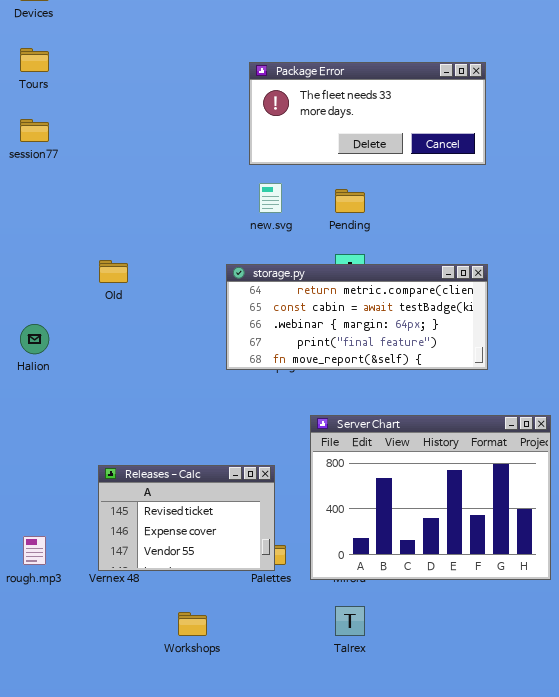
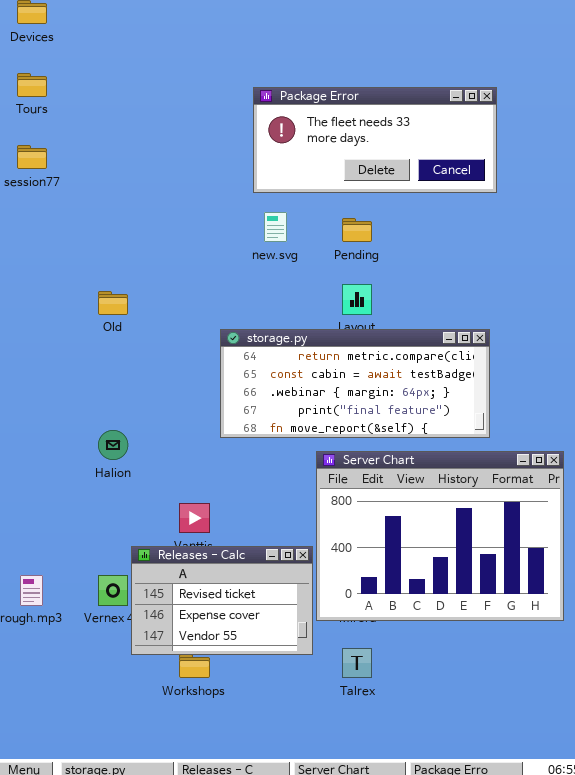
storage.py: [226,264,488,370] -> [220,329,490,438], moved
Halion: [20,324,49,354] -> [98,430,128,460], moved
Releases - Calc: [98,465,275,571] -> [131,546,313,655], moved

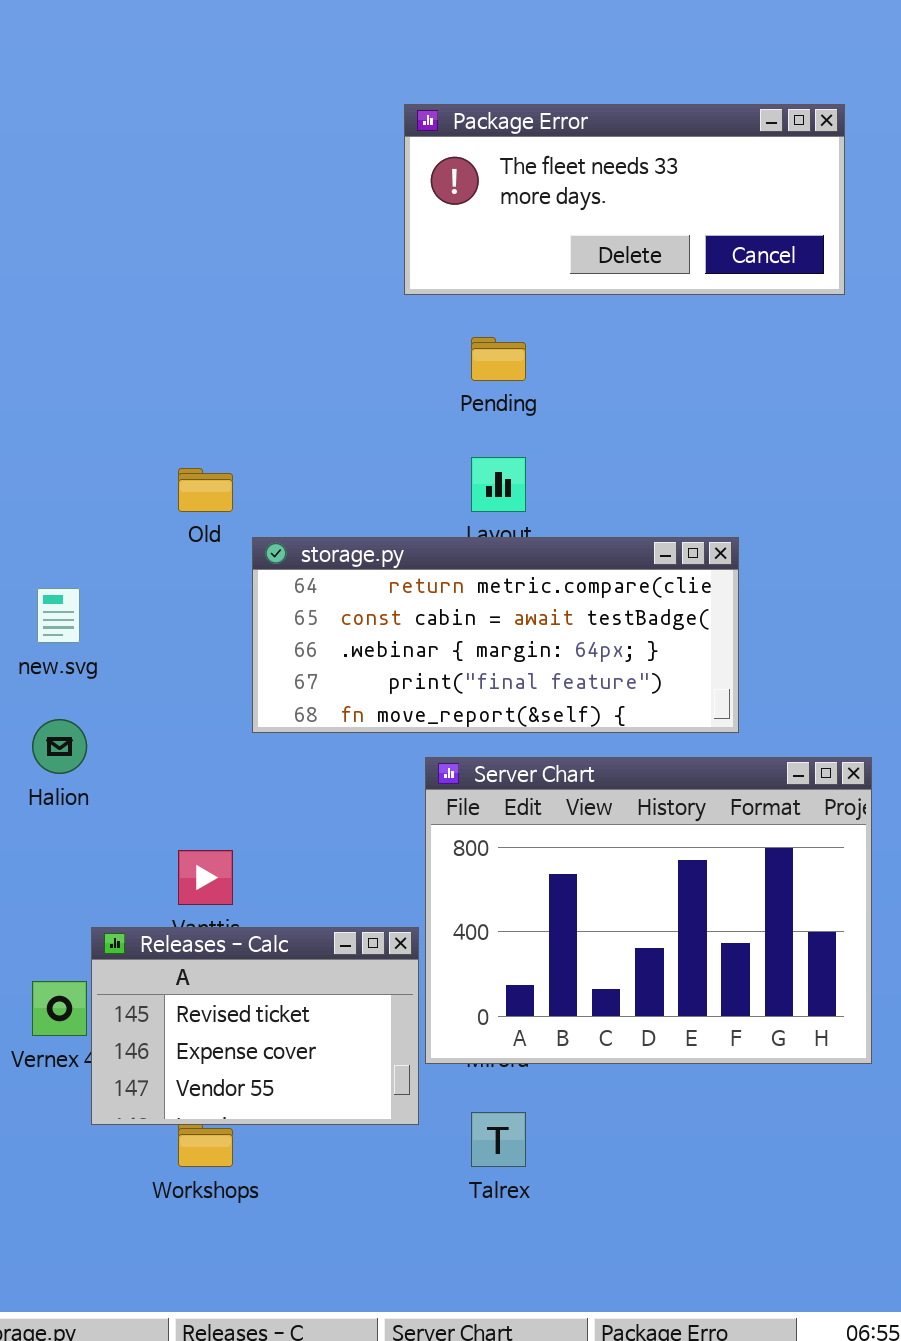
Package Error: [253,87,497,193] -> [404,104,845,295], moved
new.svg: [264,212,287,242] -> [37,588,80,643], moved
Old: [98,291,128,315] -> [178,468,233,512], moved

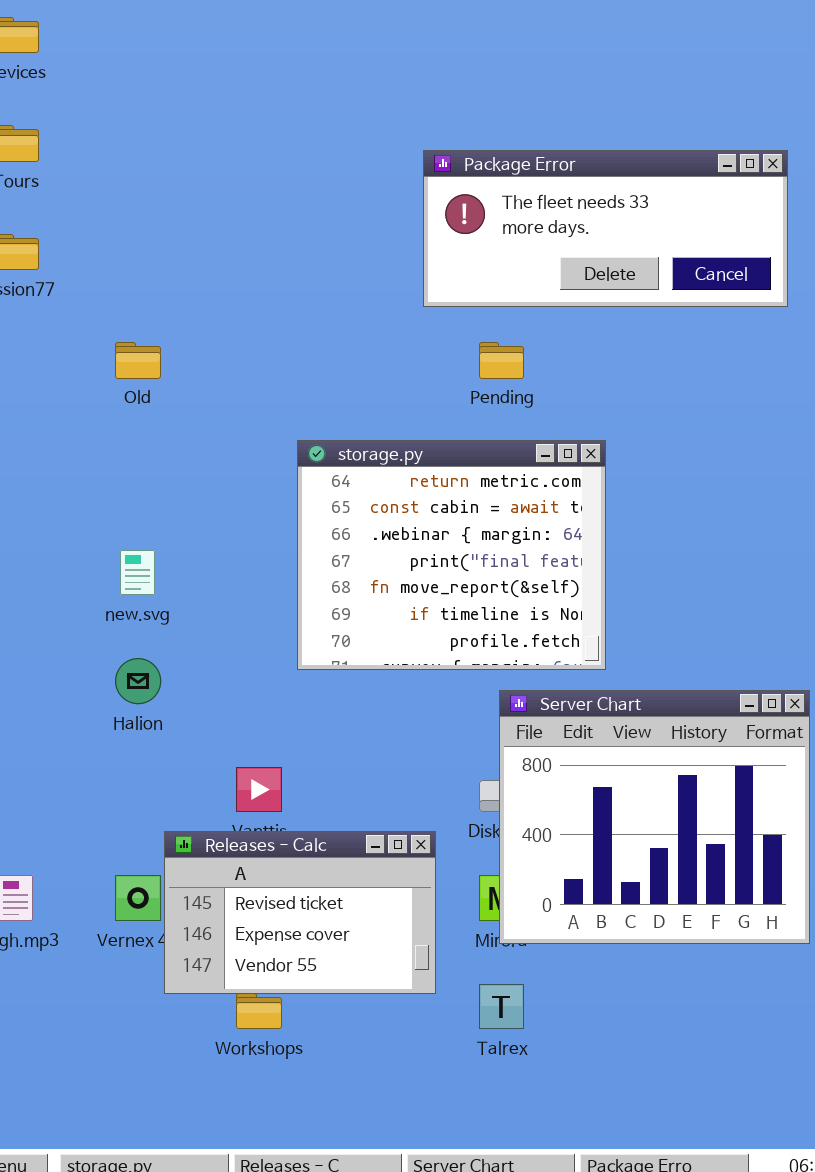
Old: [178,468,233,512] -> [115,342,161,379], moved
storage.py: [252,537,739,733] -> [297,440,606,670], resized
Server Chart: [425,757,872,1064] -> [499,690,810,944], resized

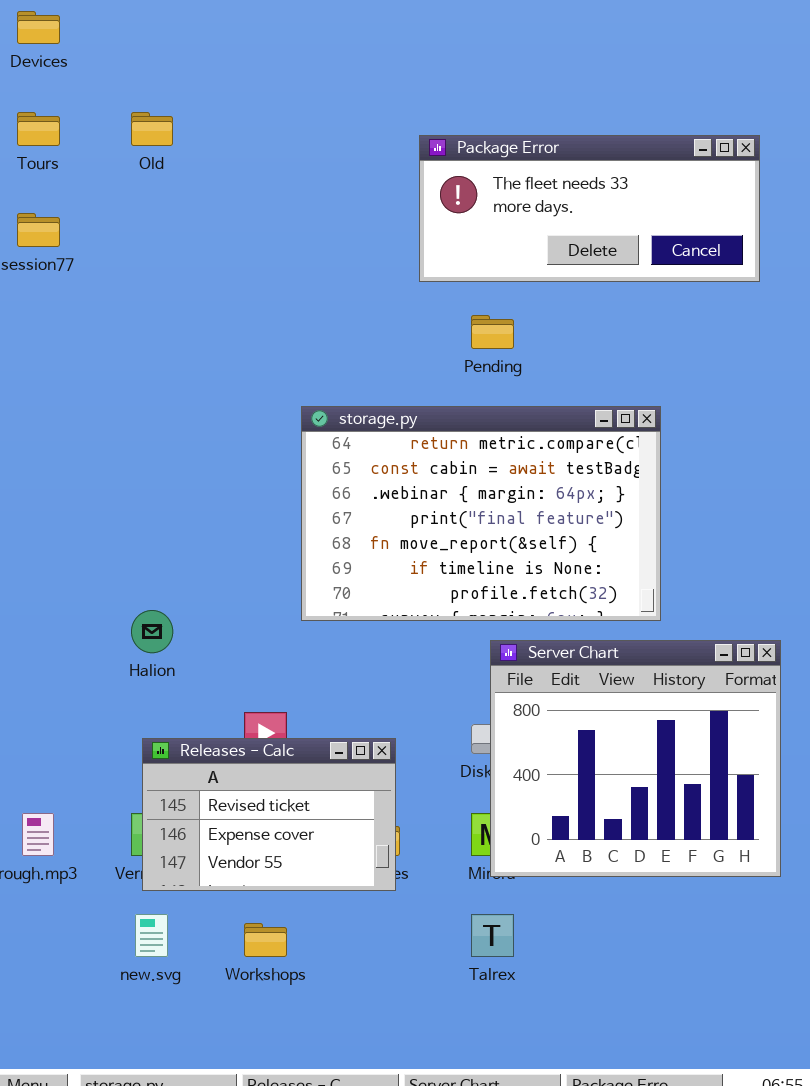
Old: [115,342,161,379] -> [131,112,173,146], moved
storage.py: [297,440,606,670] -> [301,406,661,621], resized
new.svg: [120,550,155,595] -> [135,914,168,957], moved
Releases - Calc: [164,831,436,994] -> [142,738,396,891], moved

